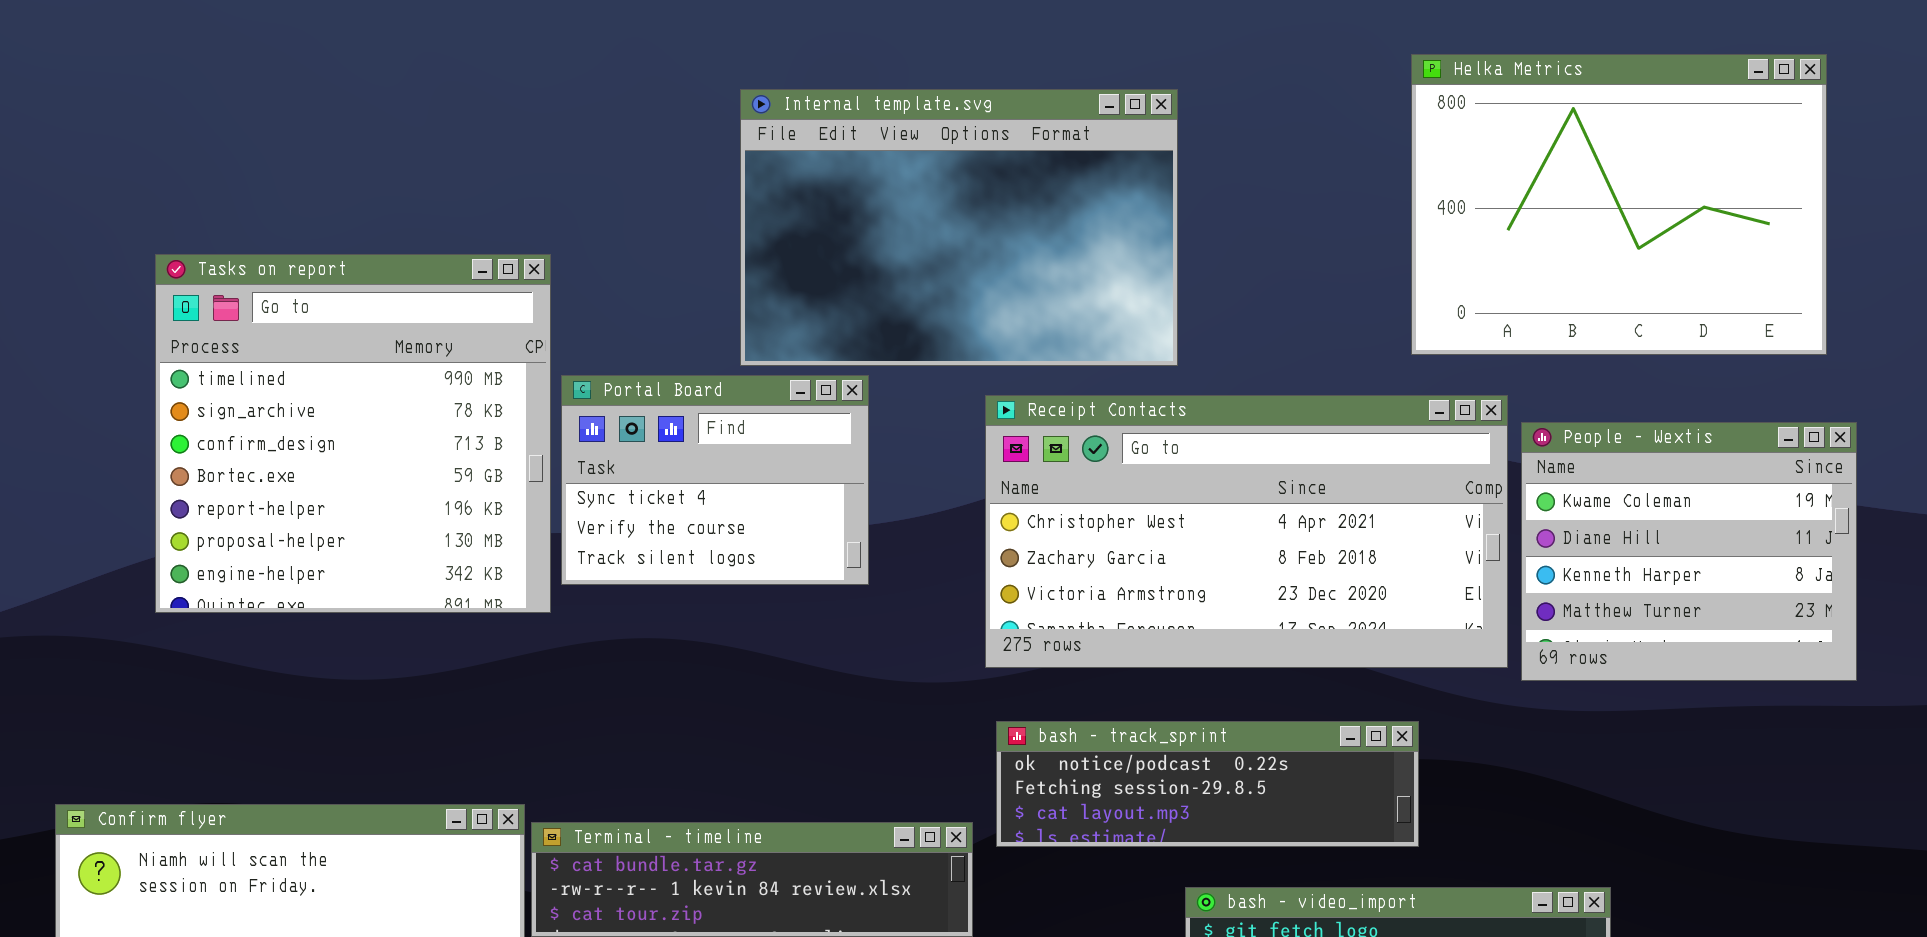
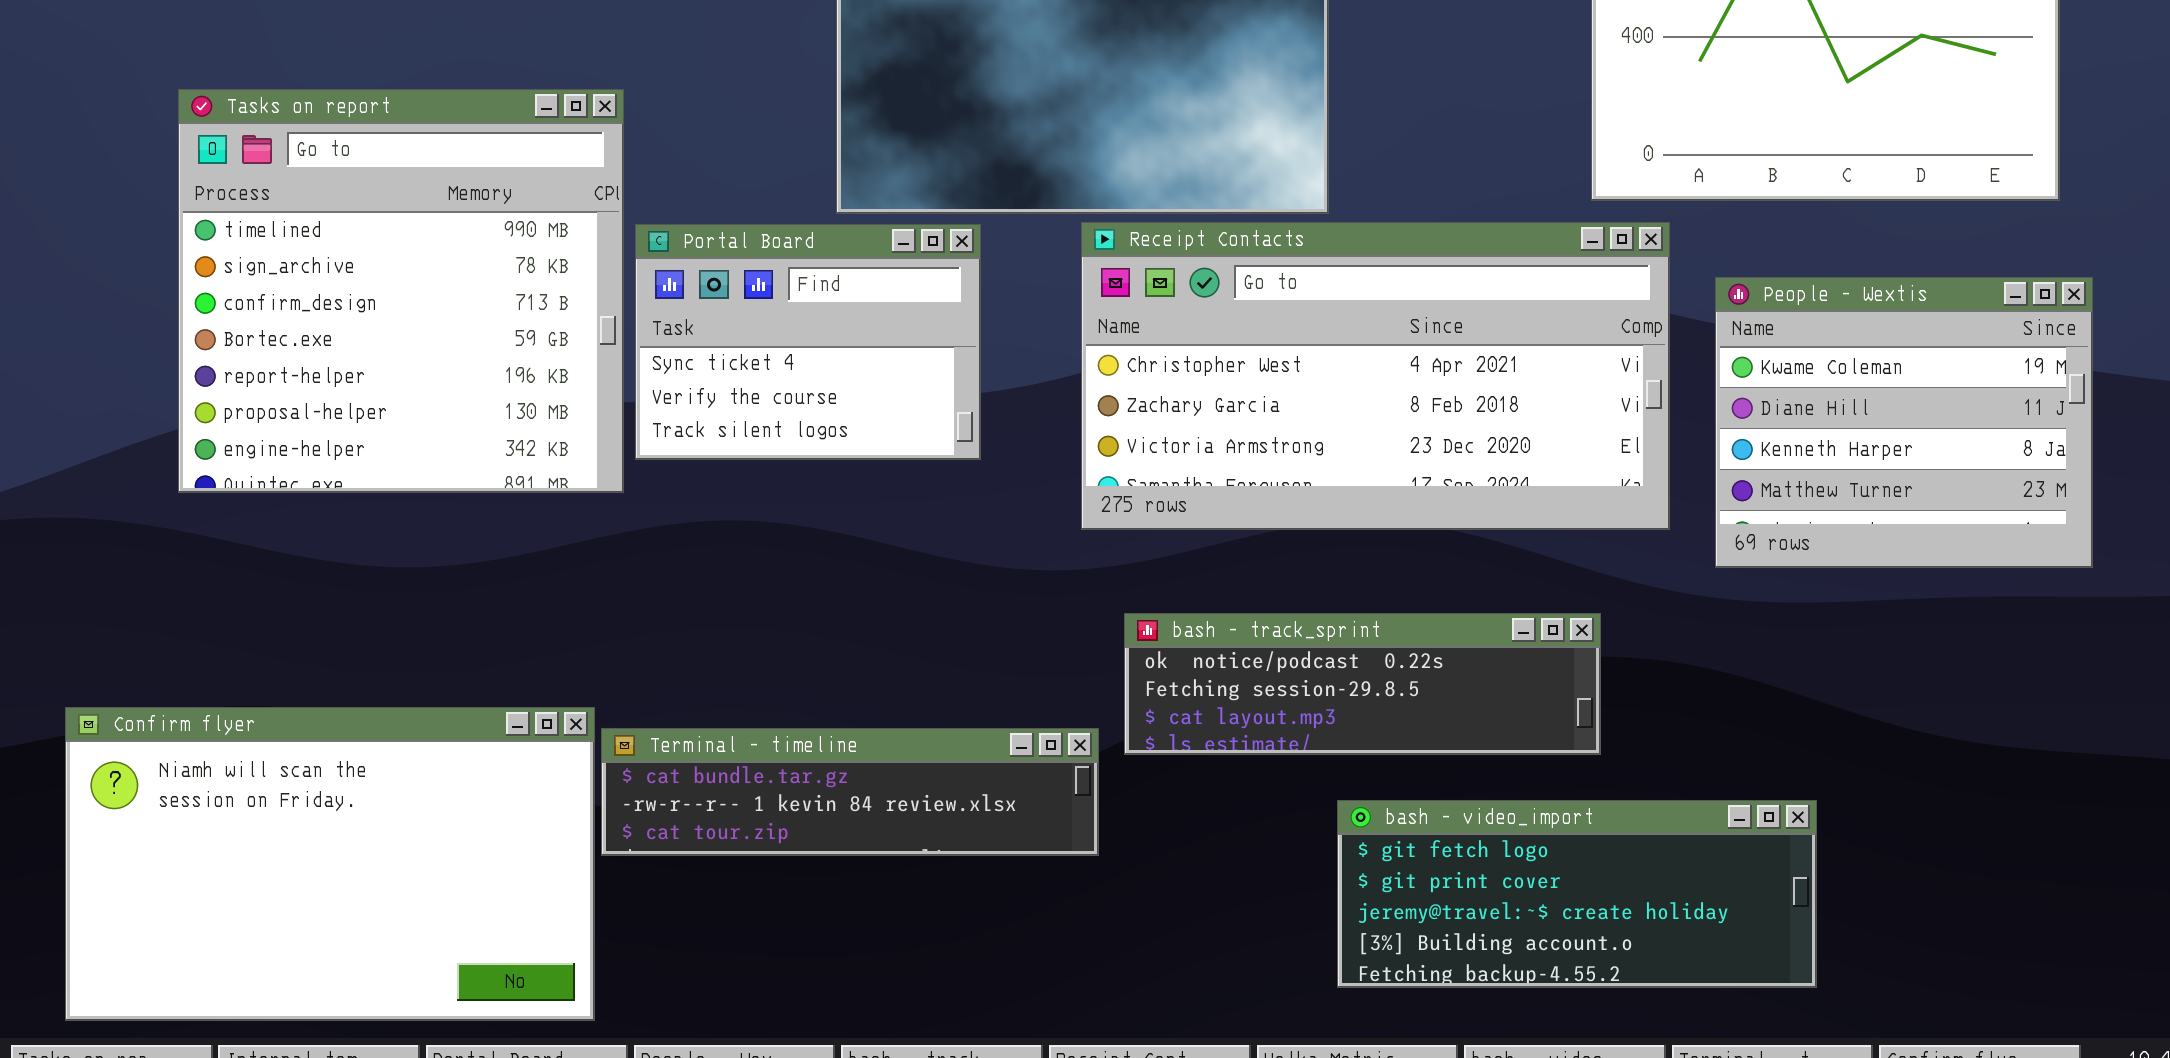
Receipt Contacts: [985,395,1508,668] -> [1081,222,1670,530], moved

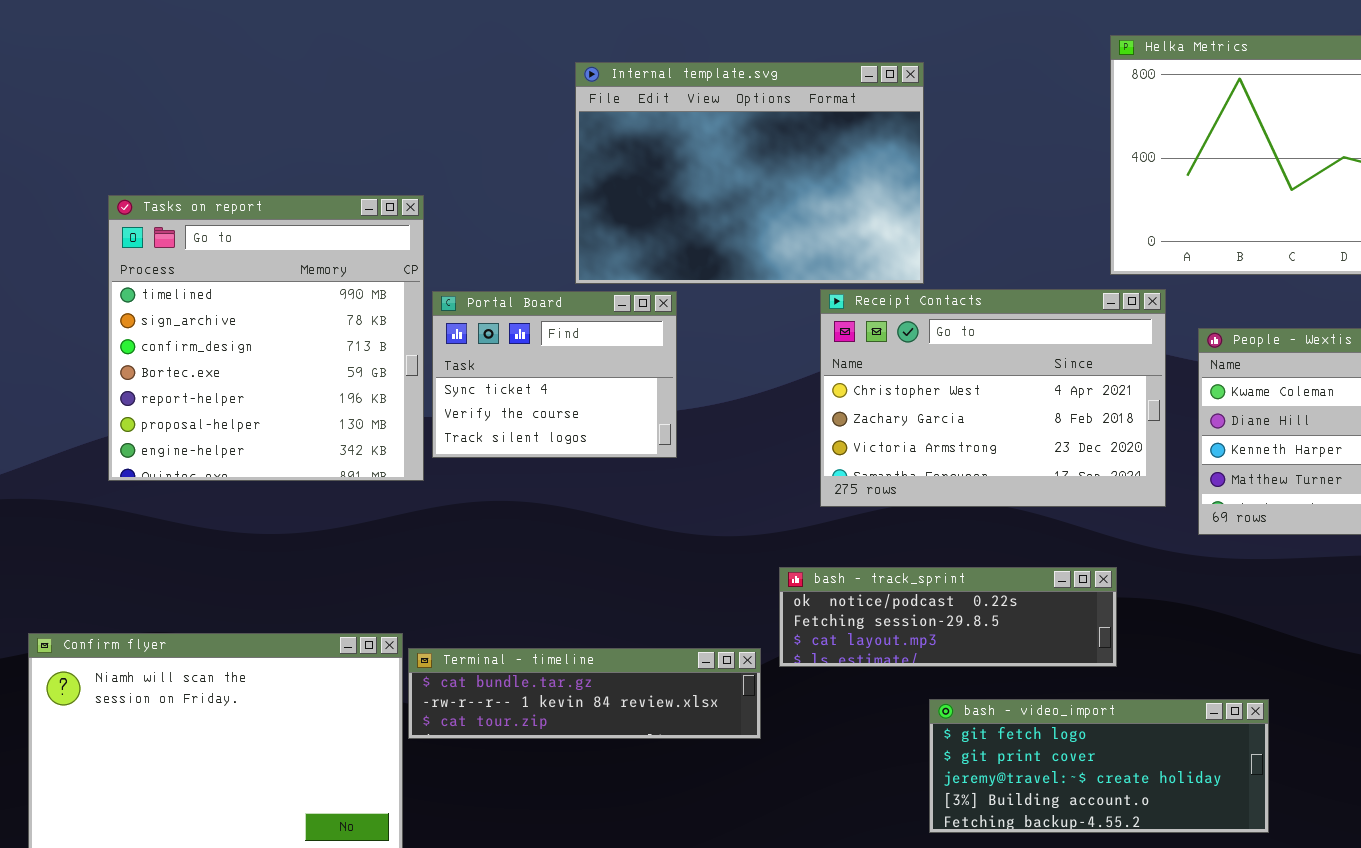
Receipt Contacts: [1081,222,1670,530] -> [820,289,1166,507], resized

